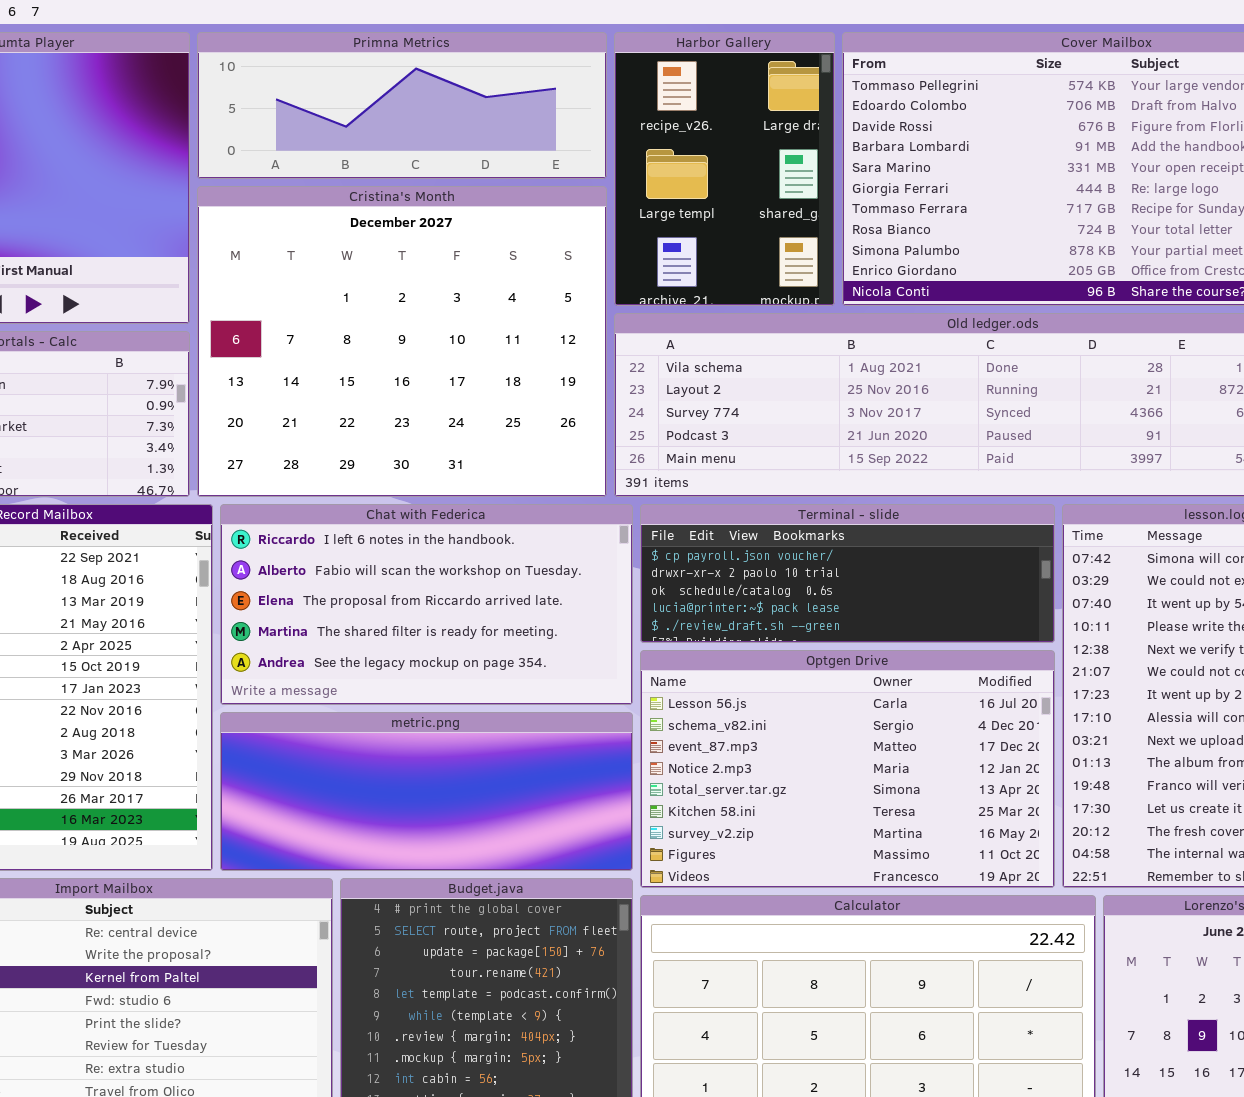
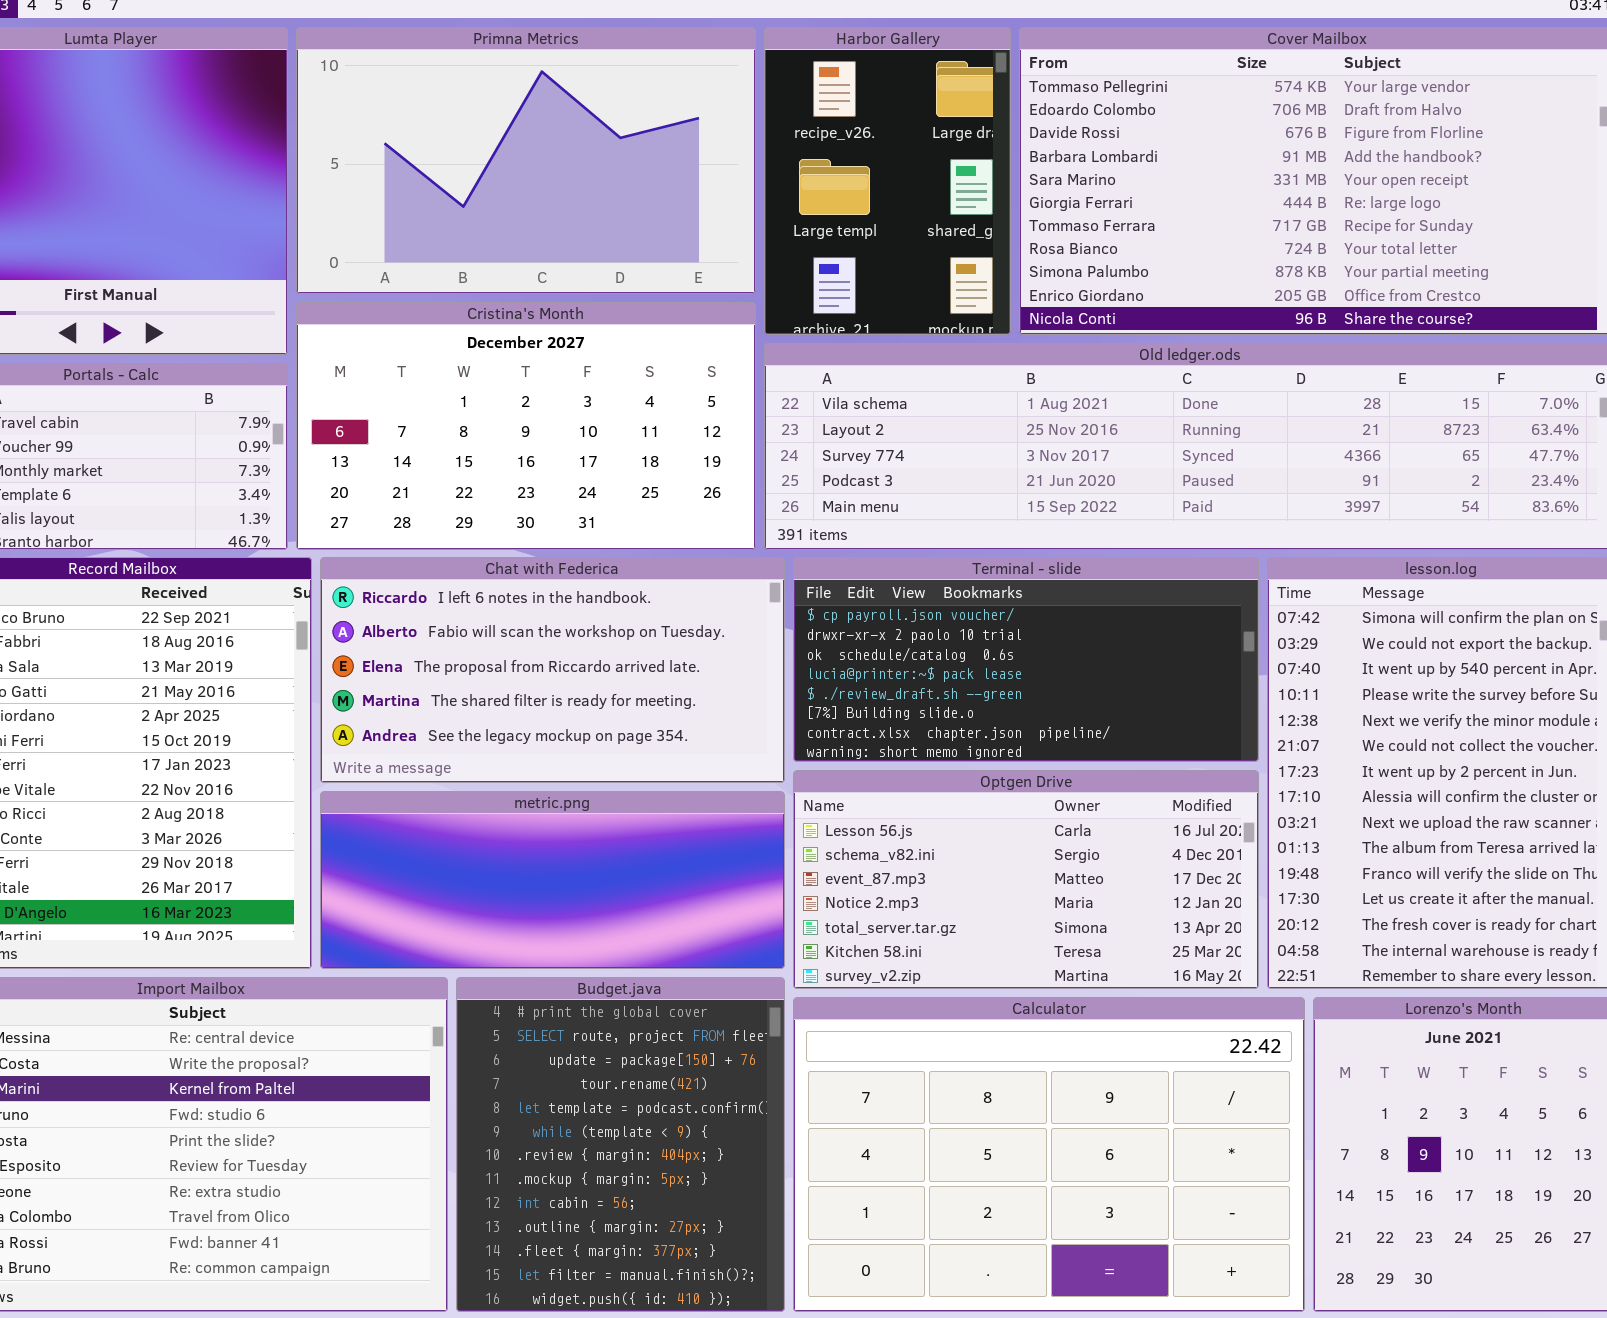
Primna Metrics: [197,32,607,179] -> [296,27,756,294], resized
Cristina's Month: [197,186,607,497] -> [296,302,756,550], resized
Terminal - slide: [640,504,1055,643] -> [793,557,1259,762], resized
Optgen Drive: [640,650,1055,888] -> [793,770,1259,989], resized

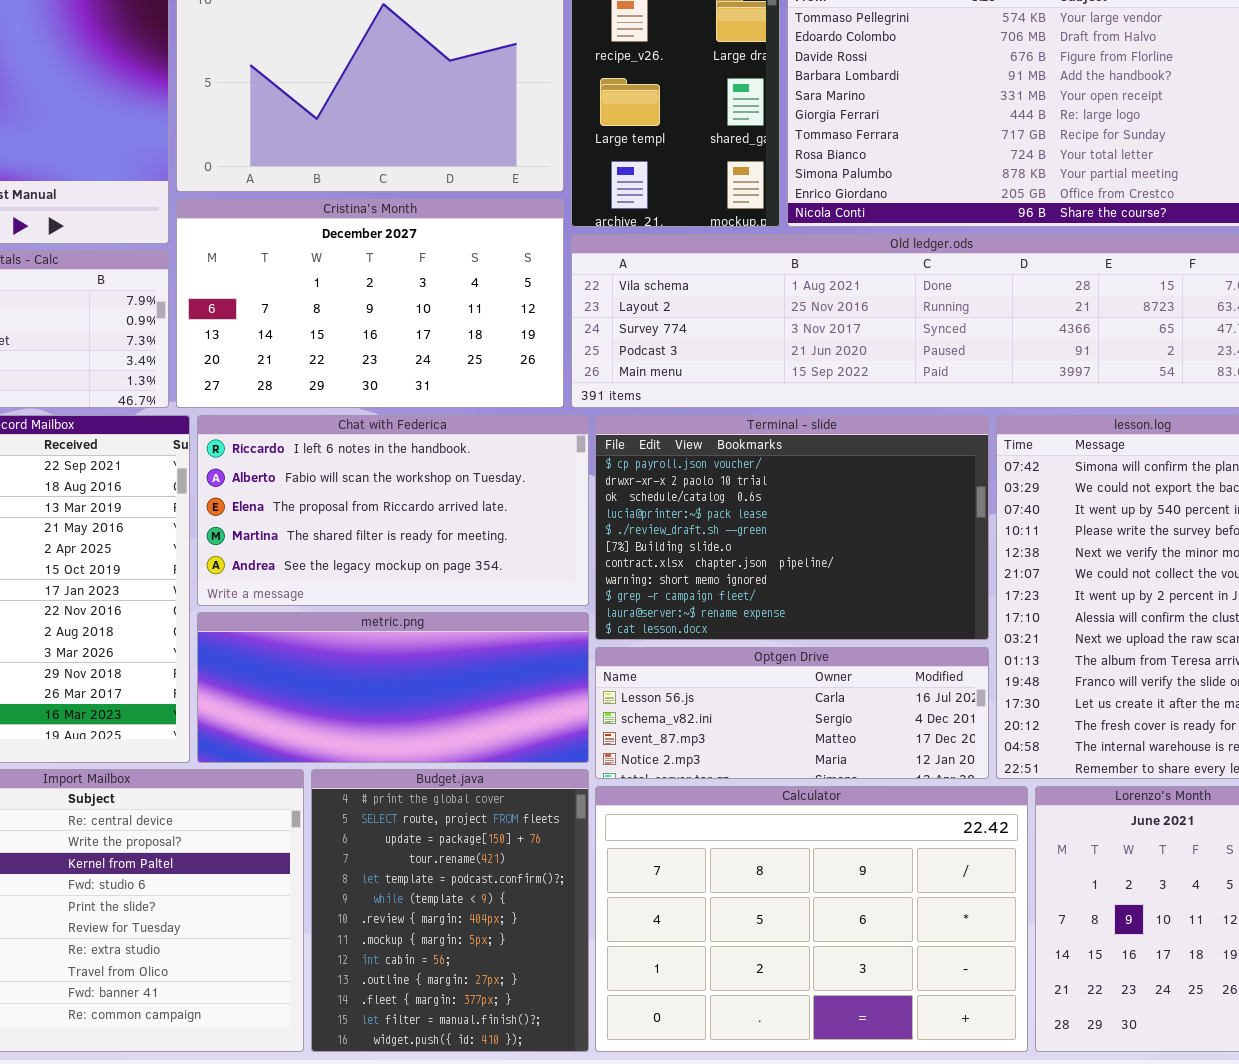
Terminal - slide: [793,557,1259,762] -> [595,415,989,640], resized
Optgen Drive: [793,770,1259,989] -> [595,647,989,779], resized

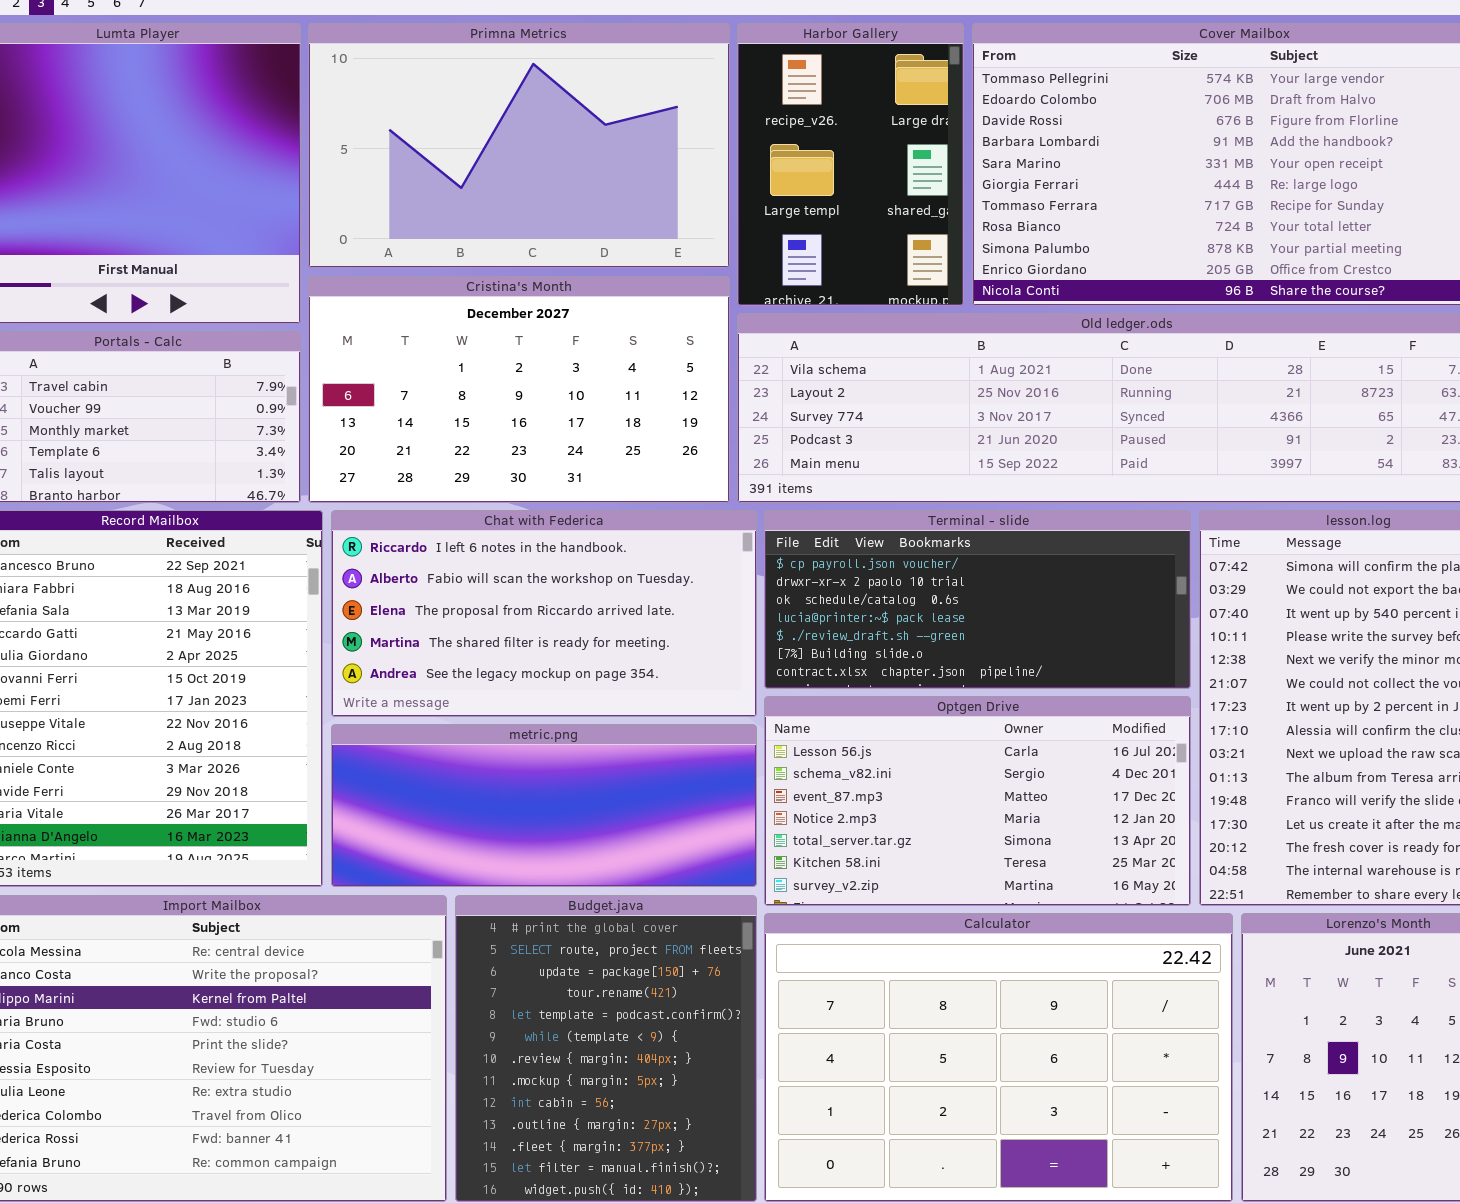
Terminal - slide: [595,415,989,640] -> [764,510,1191,689], resized
Optgen Drive: [595,647,989,779] -> [764,696,1191,906], resized

